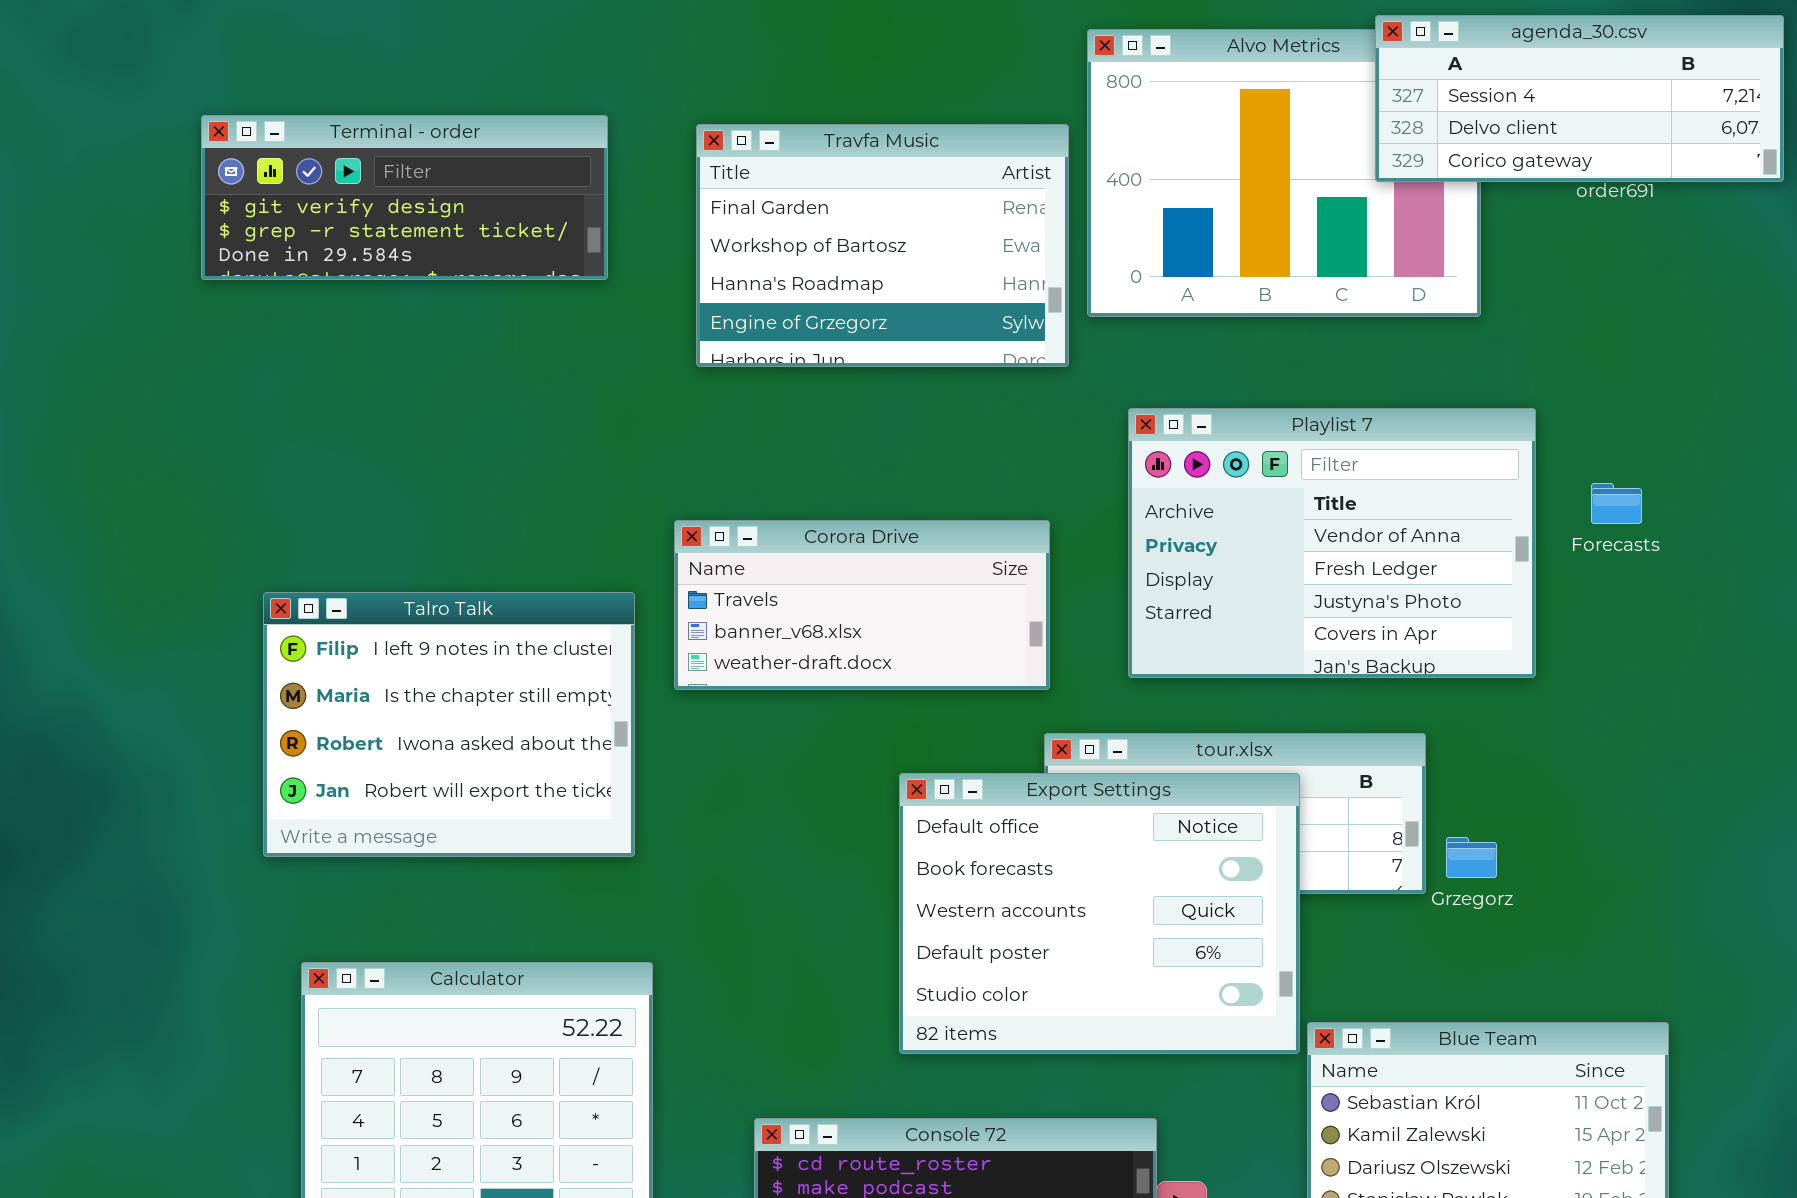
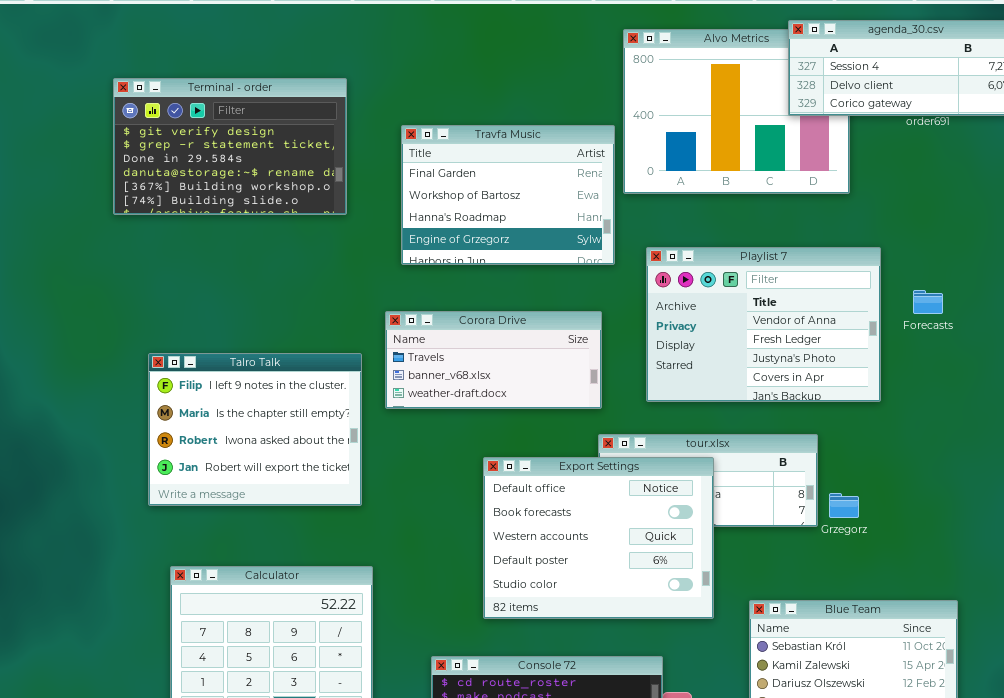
Terminal - order: [201,115,608,280] -> [113,78,347,215], resized
Travfa Music: [696,124,1069,367] -> [401,125,615,265], moved
Export Settings: [899,773,1300,1054] -> [483,457,714,619], moved

